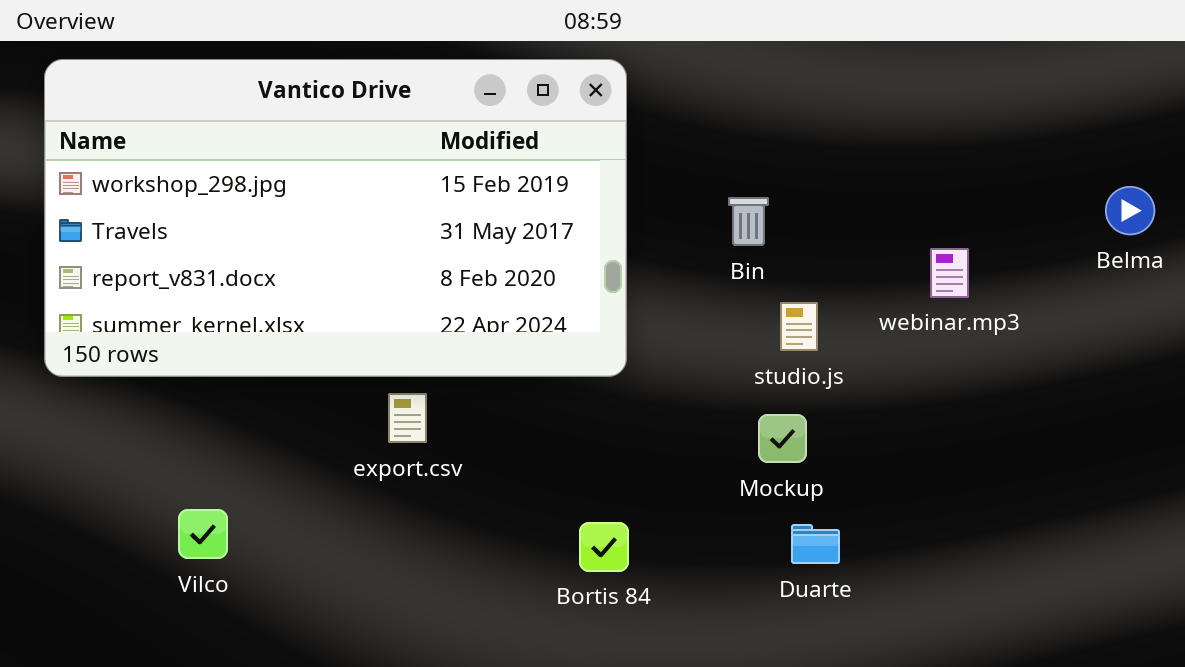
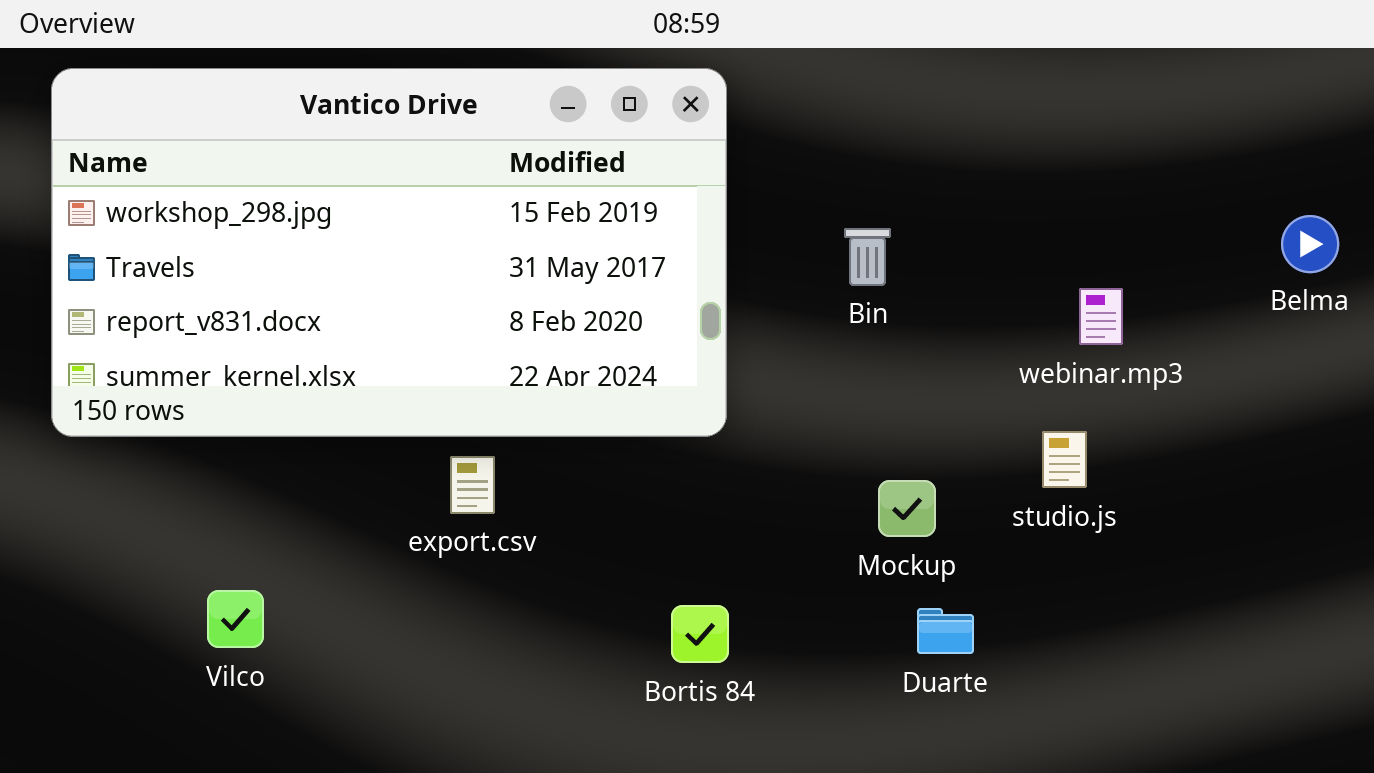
studio.js: [780,302,818,351] -> [1042,431,1087,488], moved

